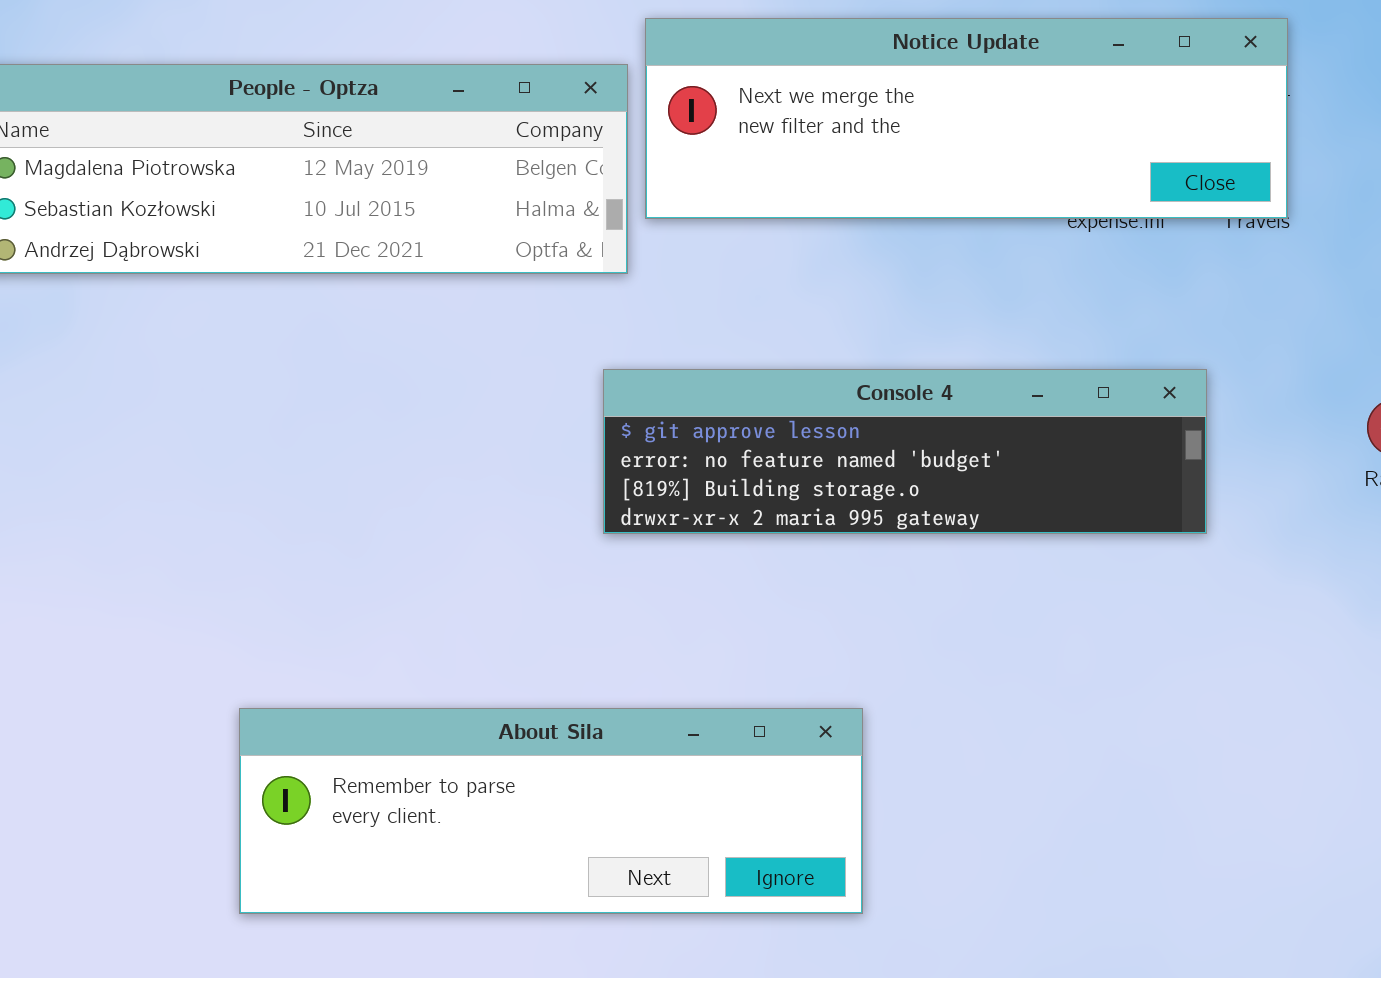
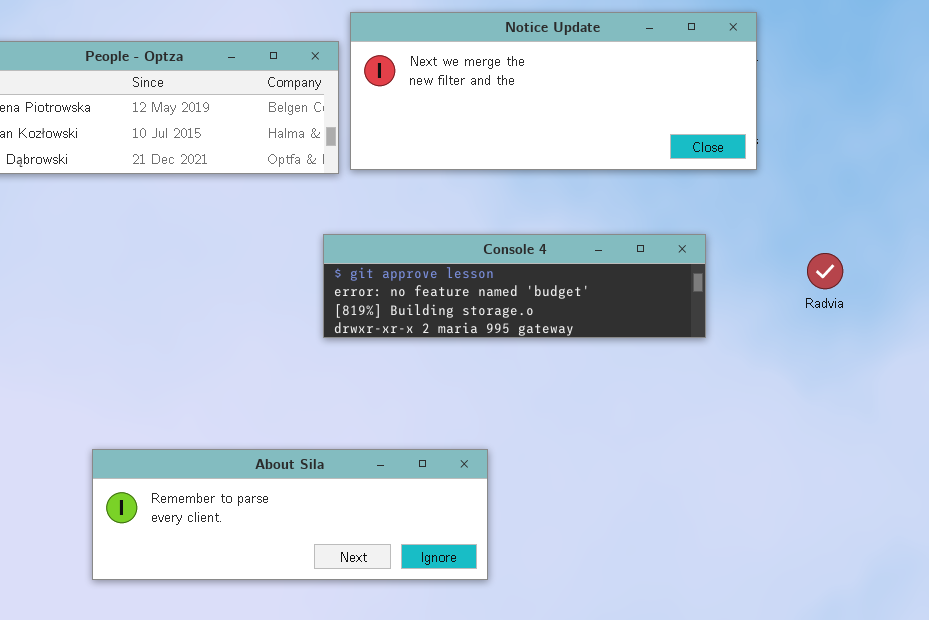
Notice Update: [645,18,1288,219] -> [350,12,757,170], resized

